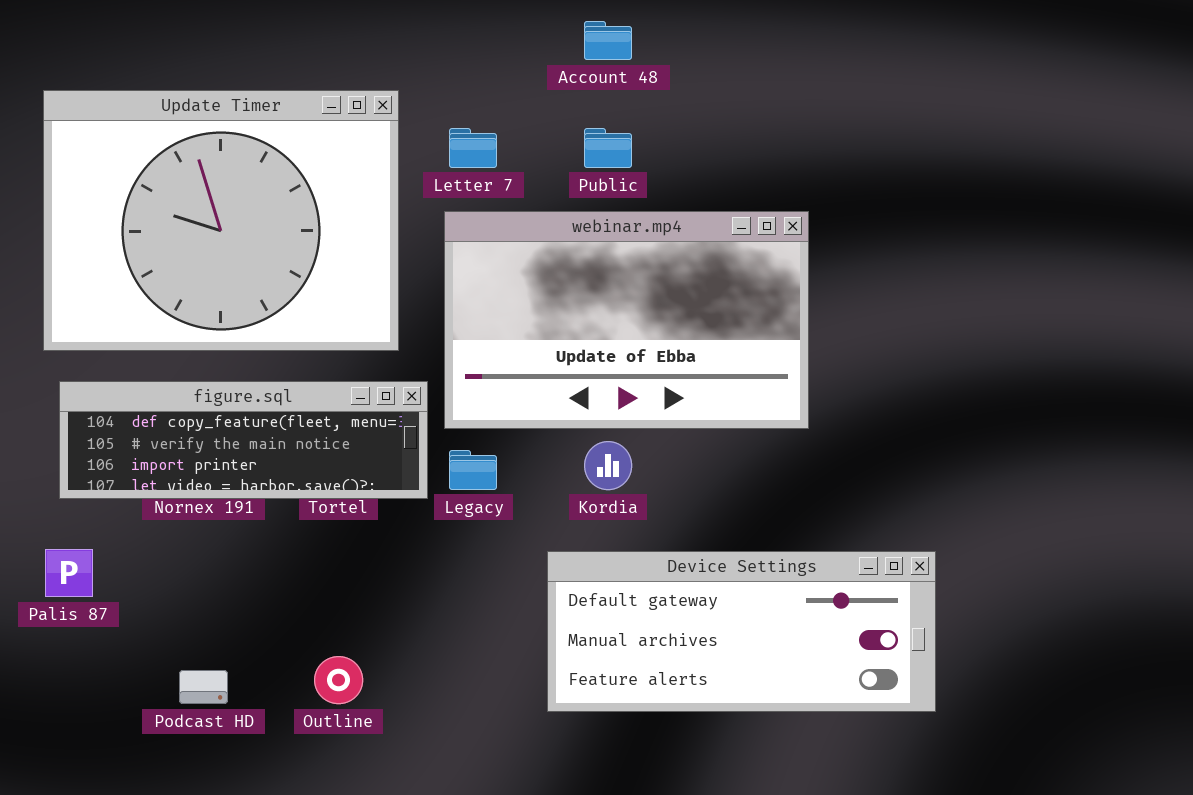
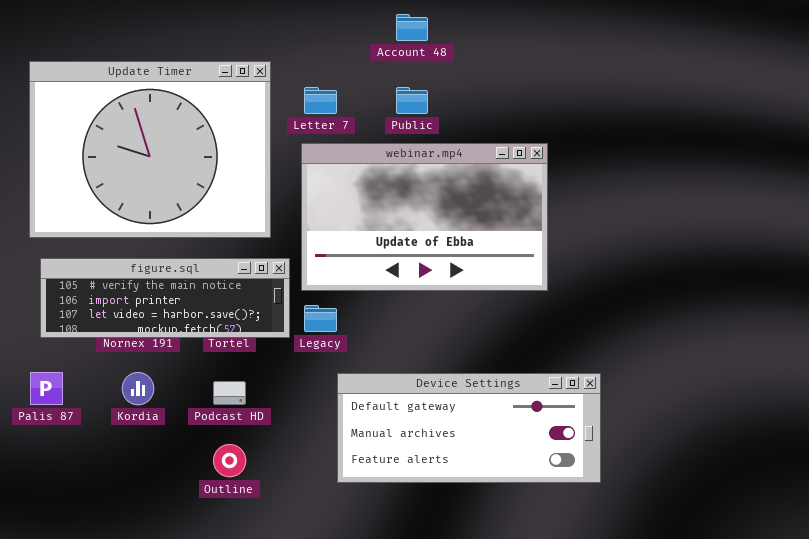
figure.sql: [59,381,428,499] -> [40,258,290,338], scrolled down 1 row
Kordia: [584,441,632,490] -> [122,372,154,405], moved
Device Settings: [547,551,936,712] -> [337,373,601,483], moved
Podcast HD: [179,670,228,704] -> [213,381,246,405], moved

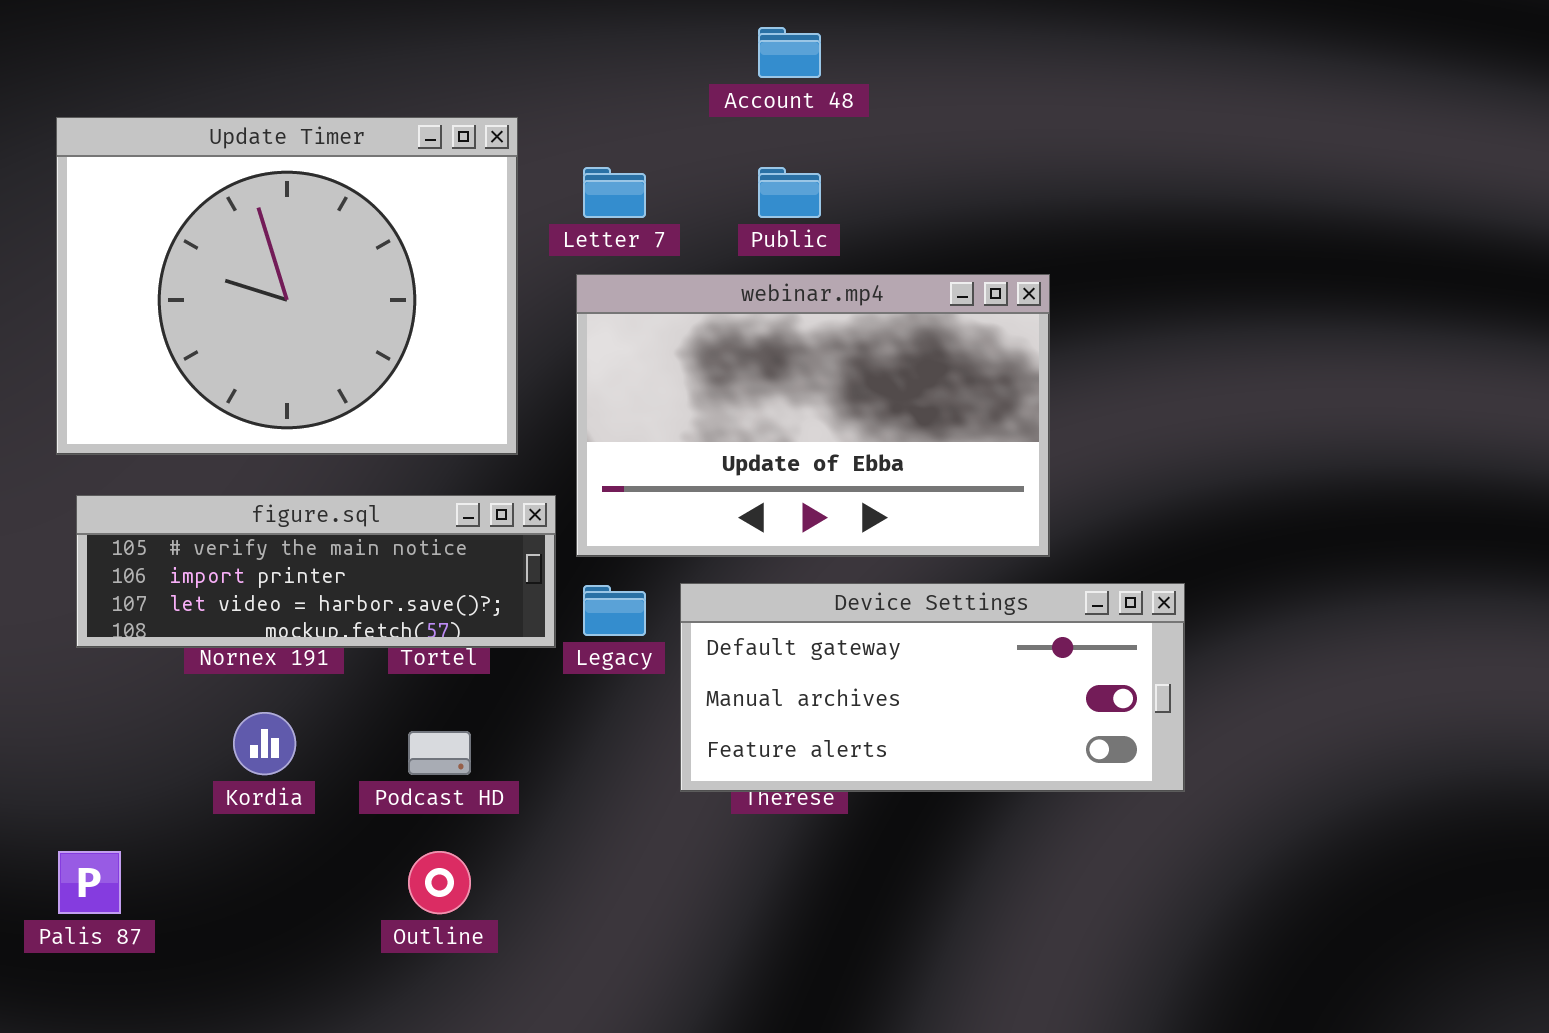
Palis 87: [30,372,63,405] -> [58,851,121,914], moved
Device Settings: [337,373,601,483] -> [680,583,1185,792], moved

